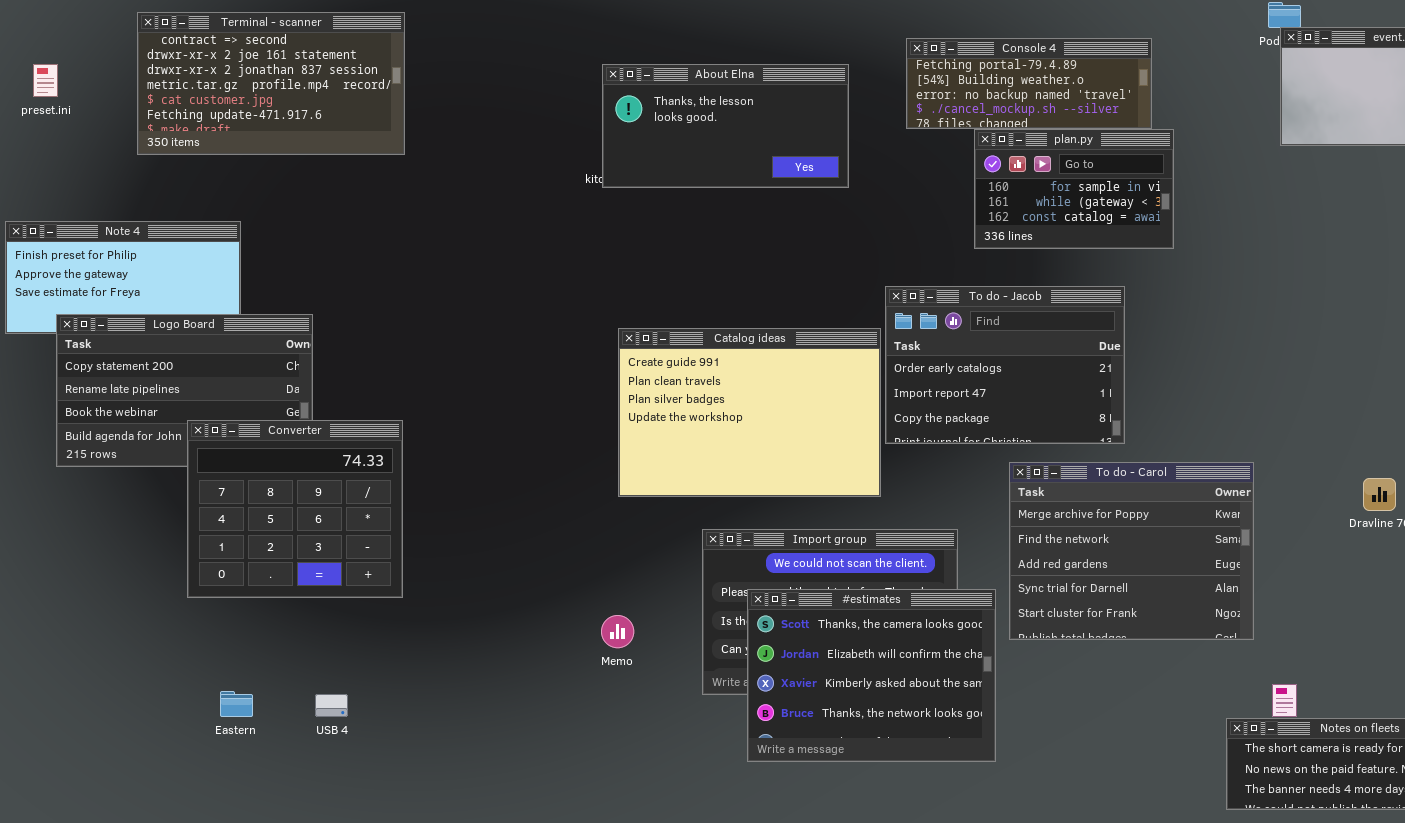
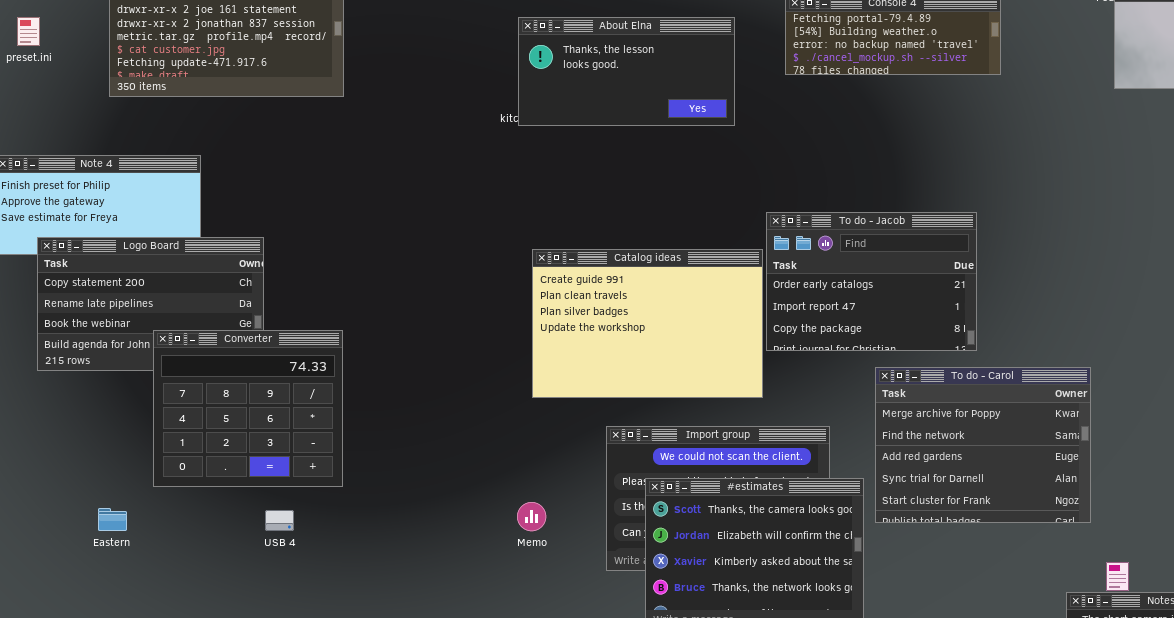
plan.py: [974,129,1174,249] -> none, closed
Eastern: [220,691,253,717] -> [98,508,127,531], moved
USB 4: [315,694,348,717] -> [265,510,294,531], moved

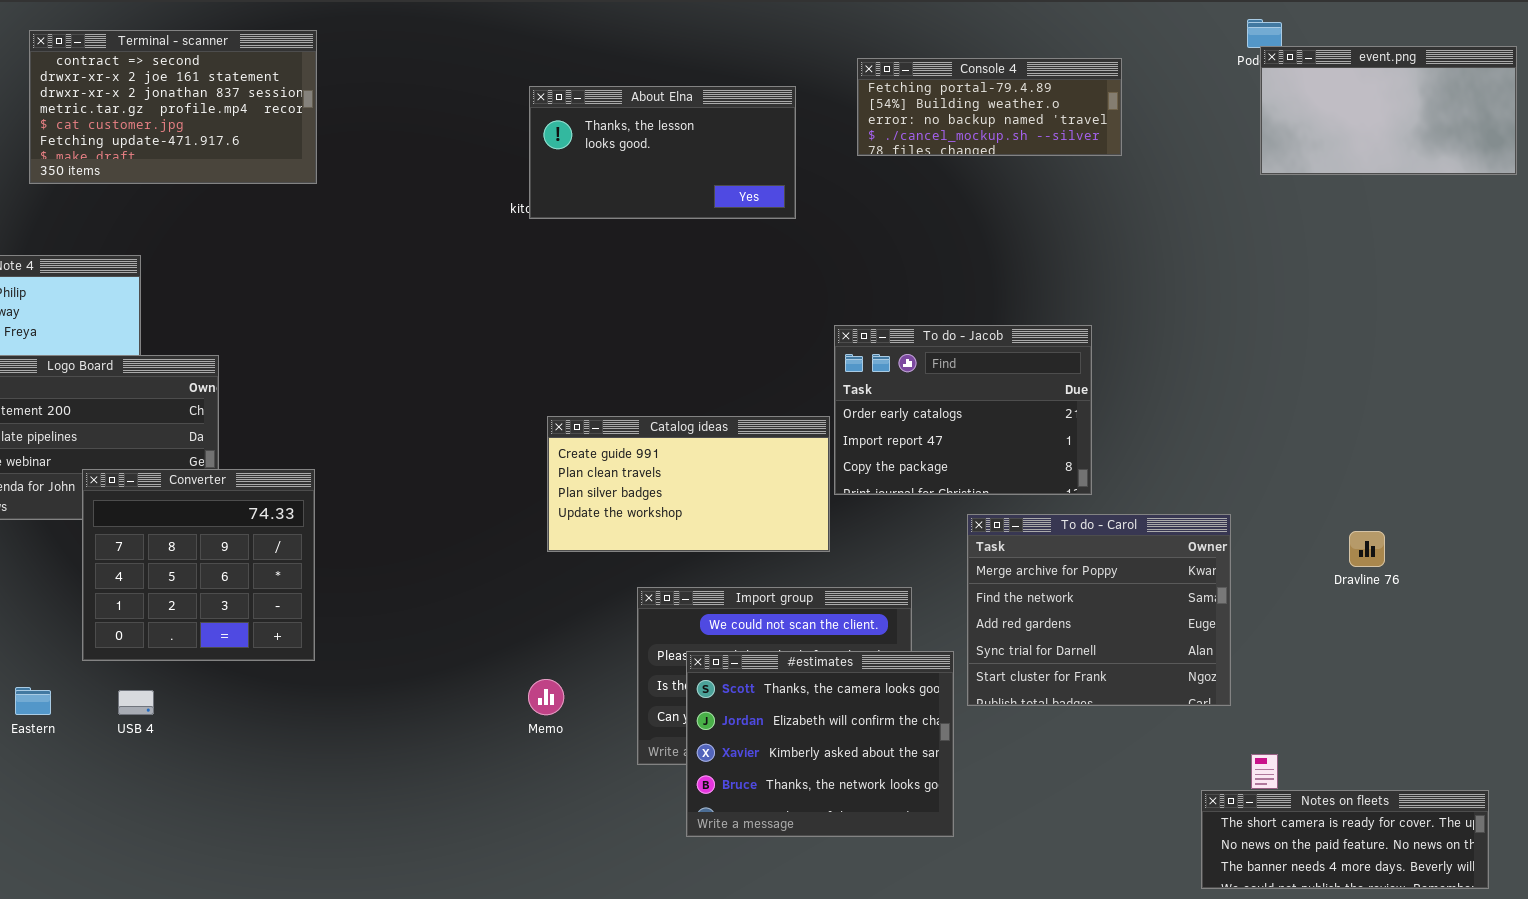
Catalog ideas: [532,249,763,398] -> [547,416,830,552], resized
USB 4: [265,510,294,531] -> [118,690,154,715], moved

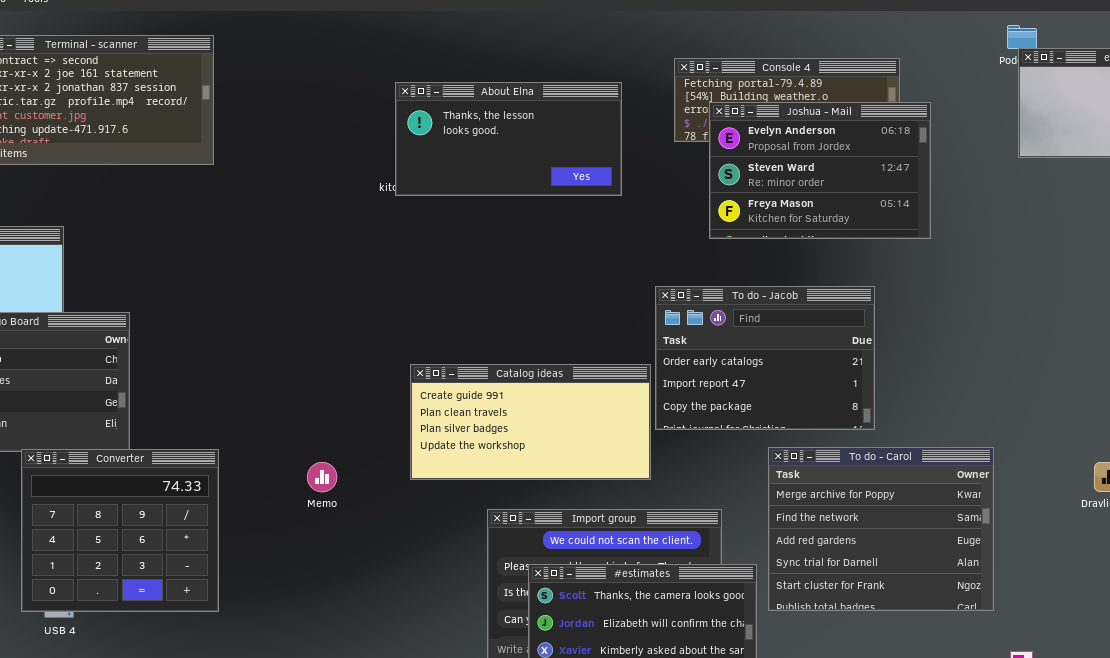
Joshua - Mail: none -> [709,102,931,239], opened
Converter: [82,469,315,661] -> [21,449,219,612], moved
Memo: [528,679,564,715] -> [307,462,337,492], moved

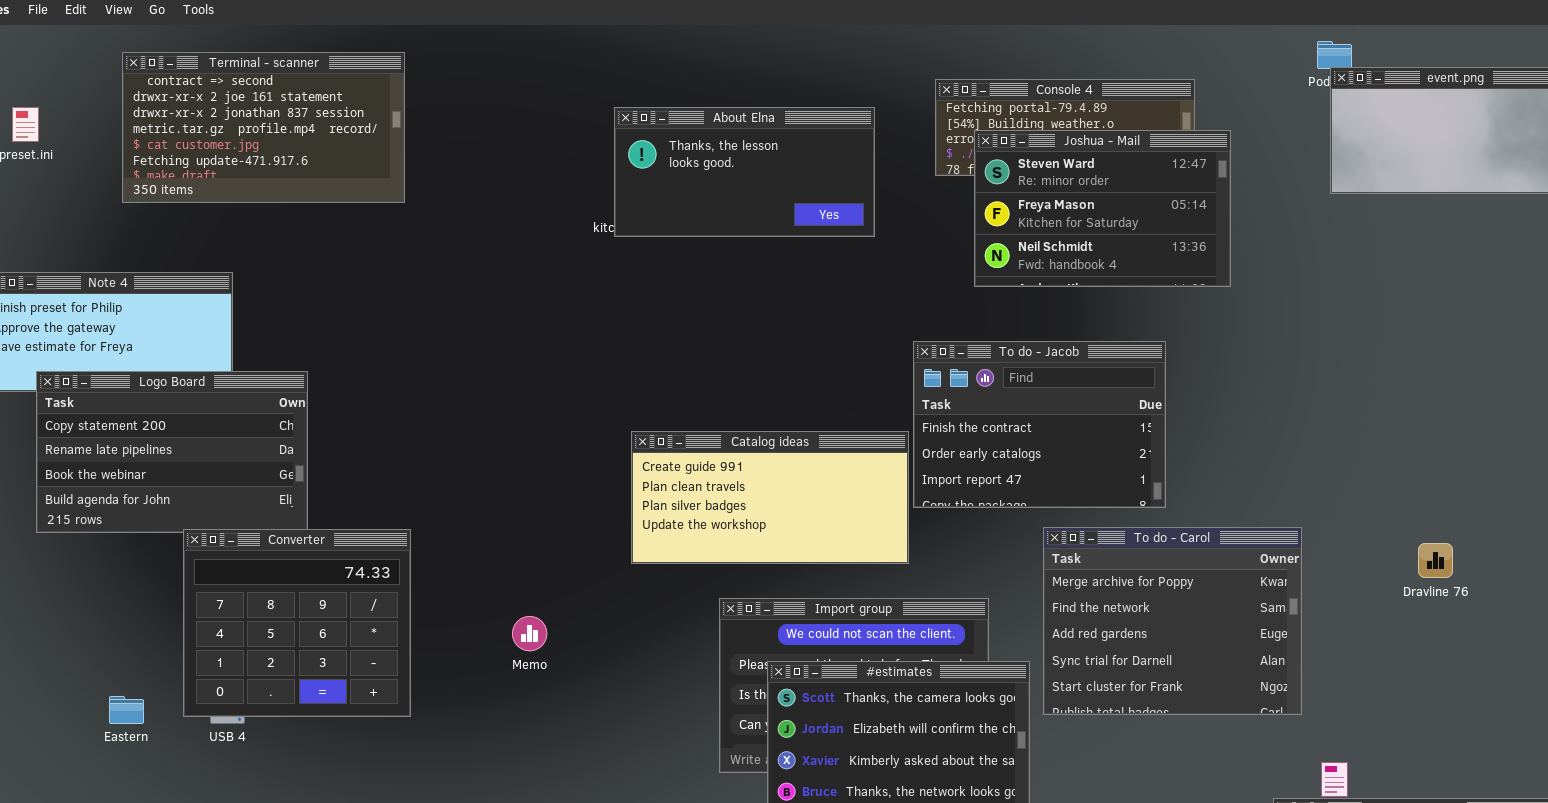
Joshua - Mail: [709,102,931,239] -> [974,130,1231,287], scrolled down 1 row
To do - Jacob: [655,286,875,430] -> [913,341,1166,508], scrolled up 1 row
Memo: [307,462,337,492] -> [512,616,547,651], moved

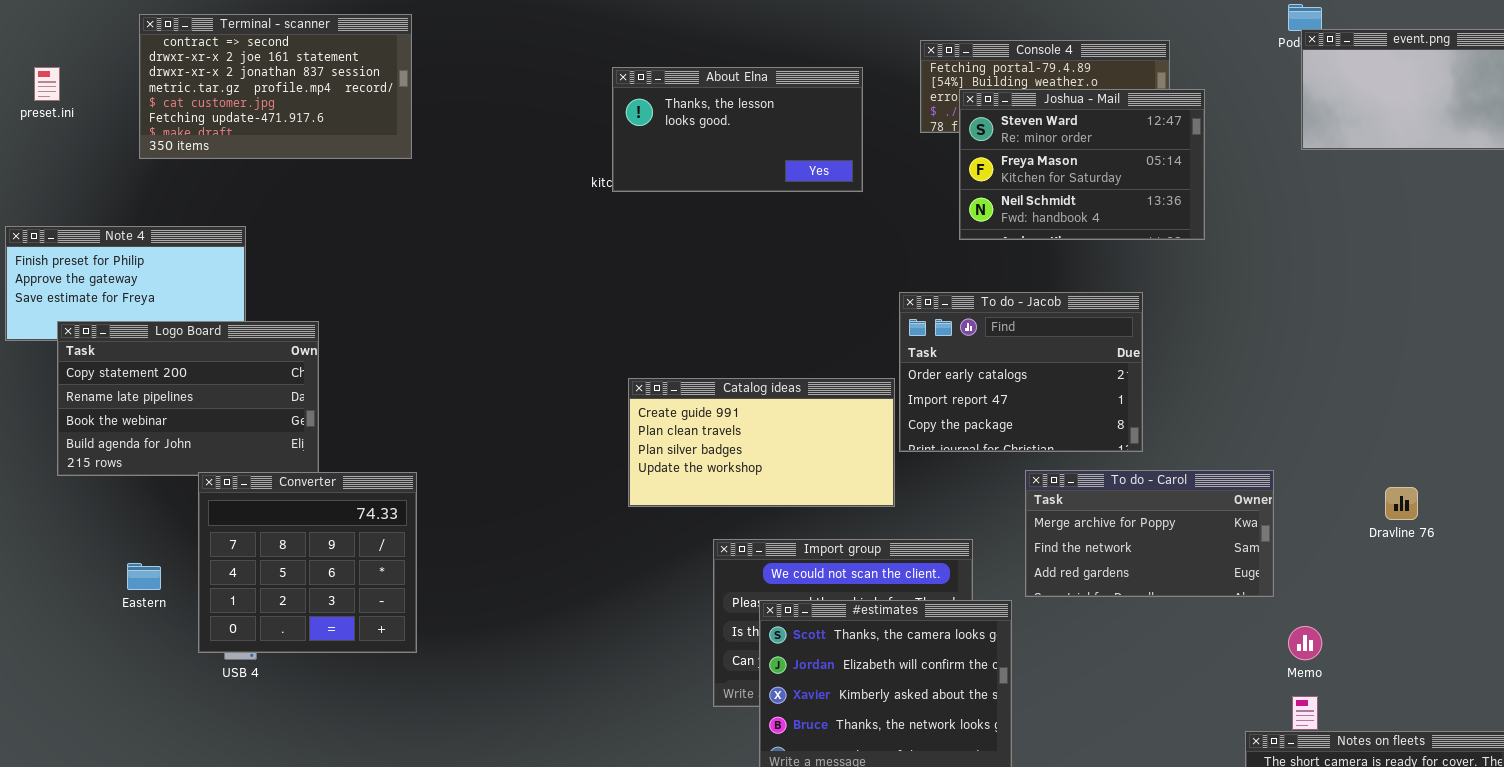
To do - Jacob: [913,341,1166,508] -> [899,292,1143,452], scrolled down 1 row
To do - Carol: [1043,527,1302,715] -> [1025,470,1274,597], resized
Memo: [512,616,547,651] -> [1288,626,1322,660], moved
Eastern: [109,696,144,724] -> [127,563,161,590], moved

